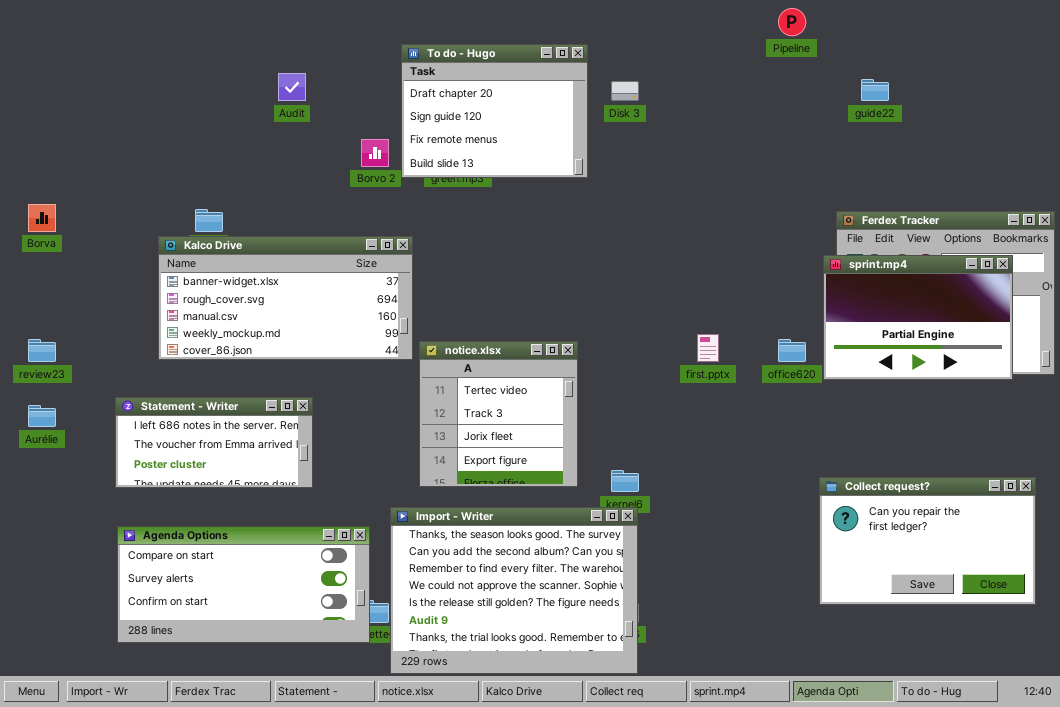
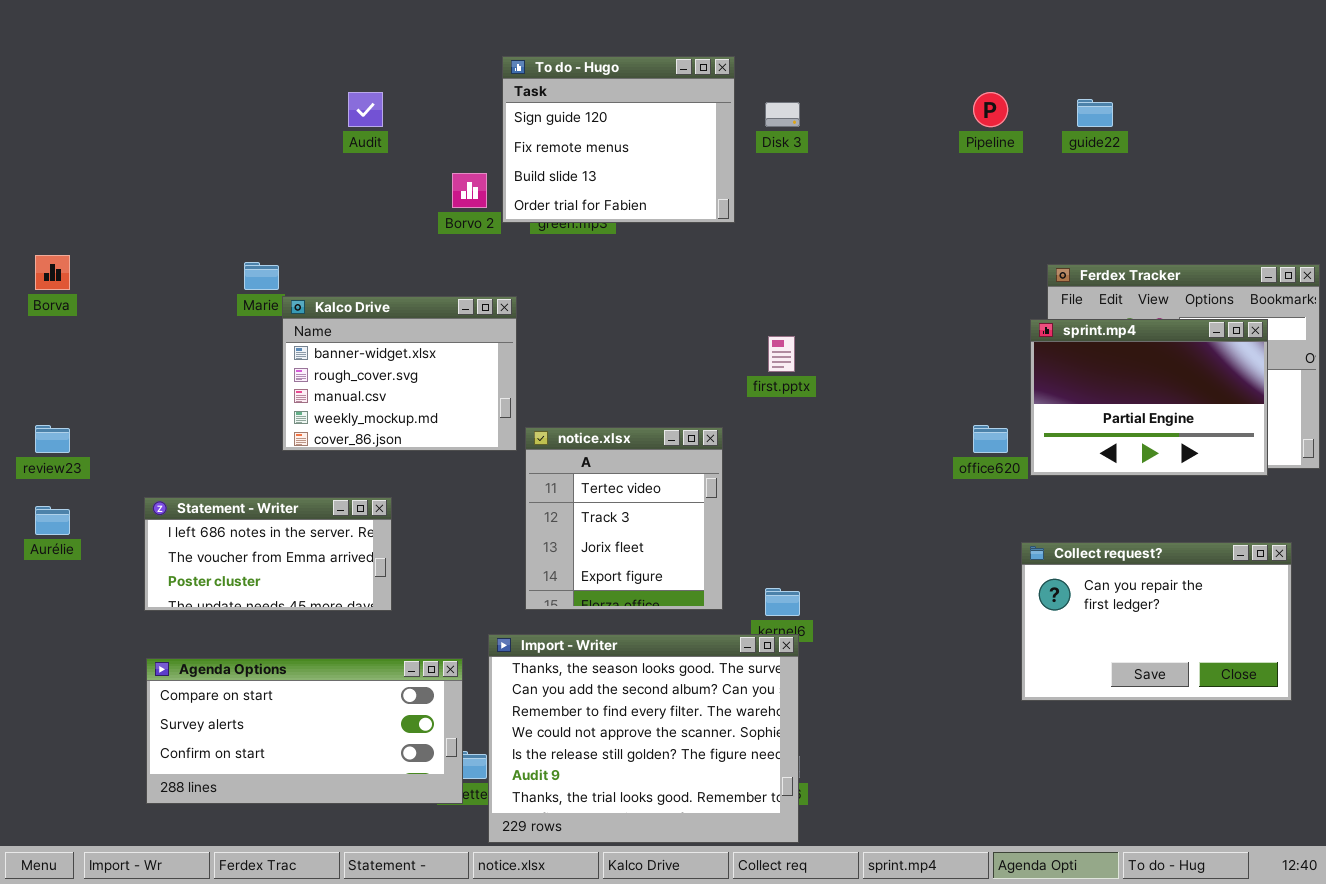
Pipeline: [778,8,806,36] -> [973,92,1008,127], moved
To do - Hugo: [401,44,588,178] -> [502,56,735,223], scrolled down 1 row
Kalco Drive: [158,236,413,360] -> [282,296,517,451], resized
first.pptx: [697,334,719,362] -> [768,336,795,372], moved
Collect request?: [819,477,1036,605] -> [1021,542,1292,701], moved

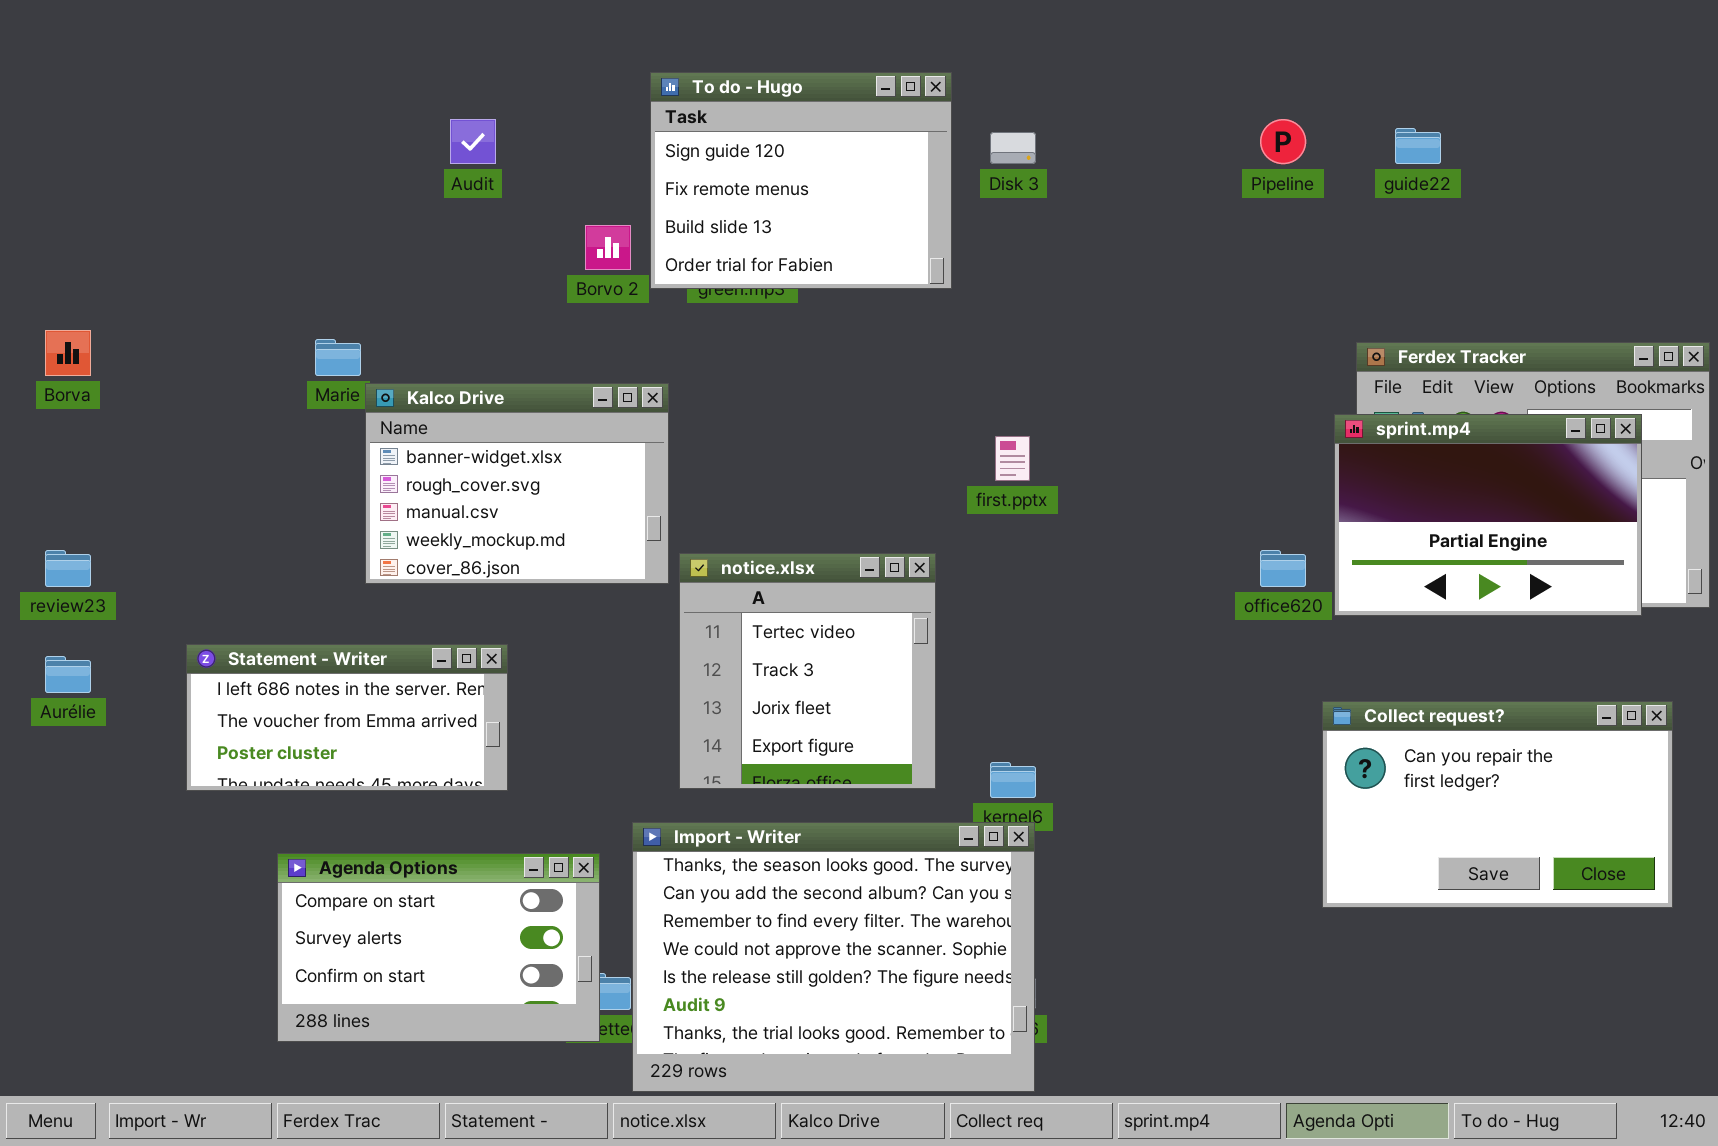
Agenda Options: [146,658,463,804] -> [277,853,600,1042], resized

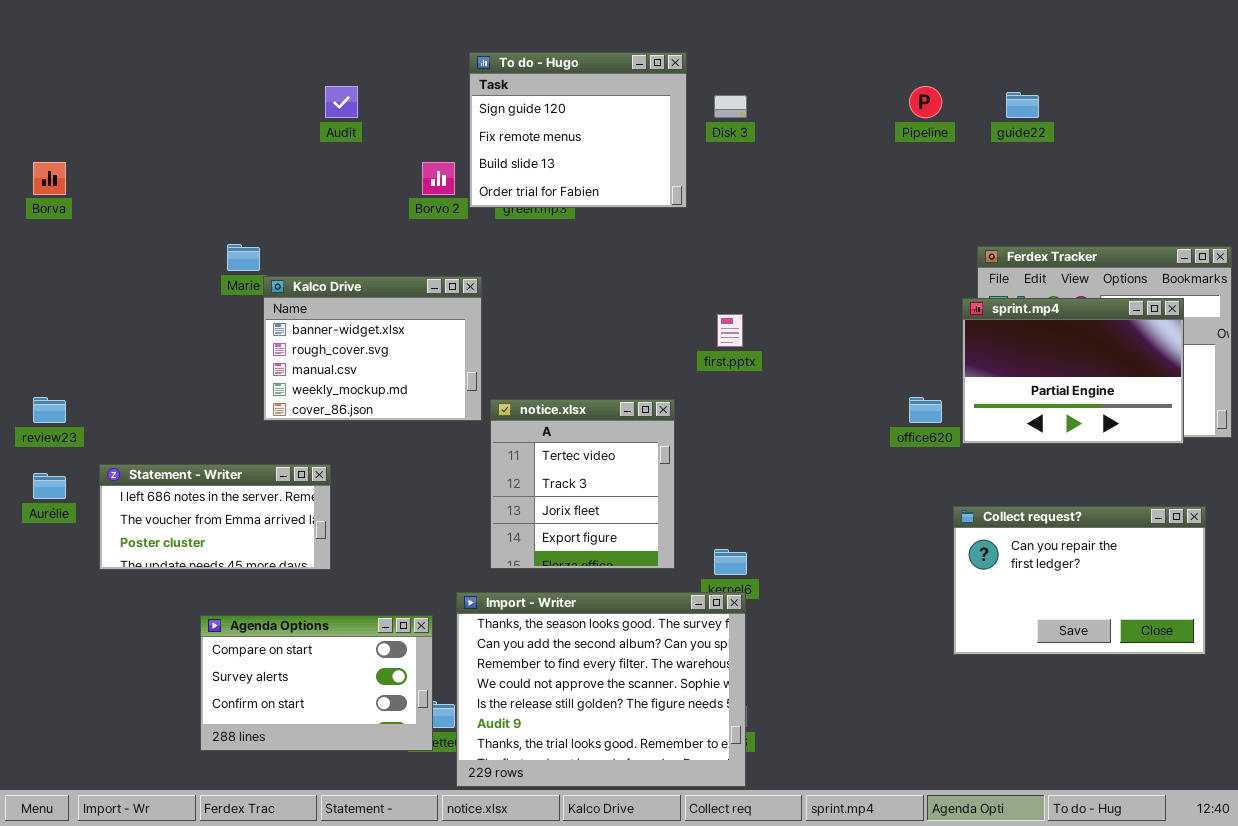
Borva: [45,330,91,376] -> [33,162,66,195], moved
Statement - Writer: [186,644,508,791] -> [99,464,331,570], moved

